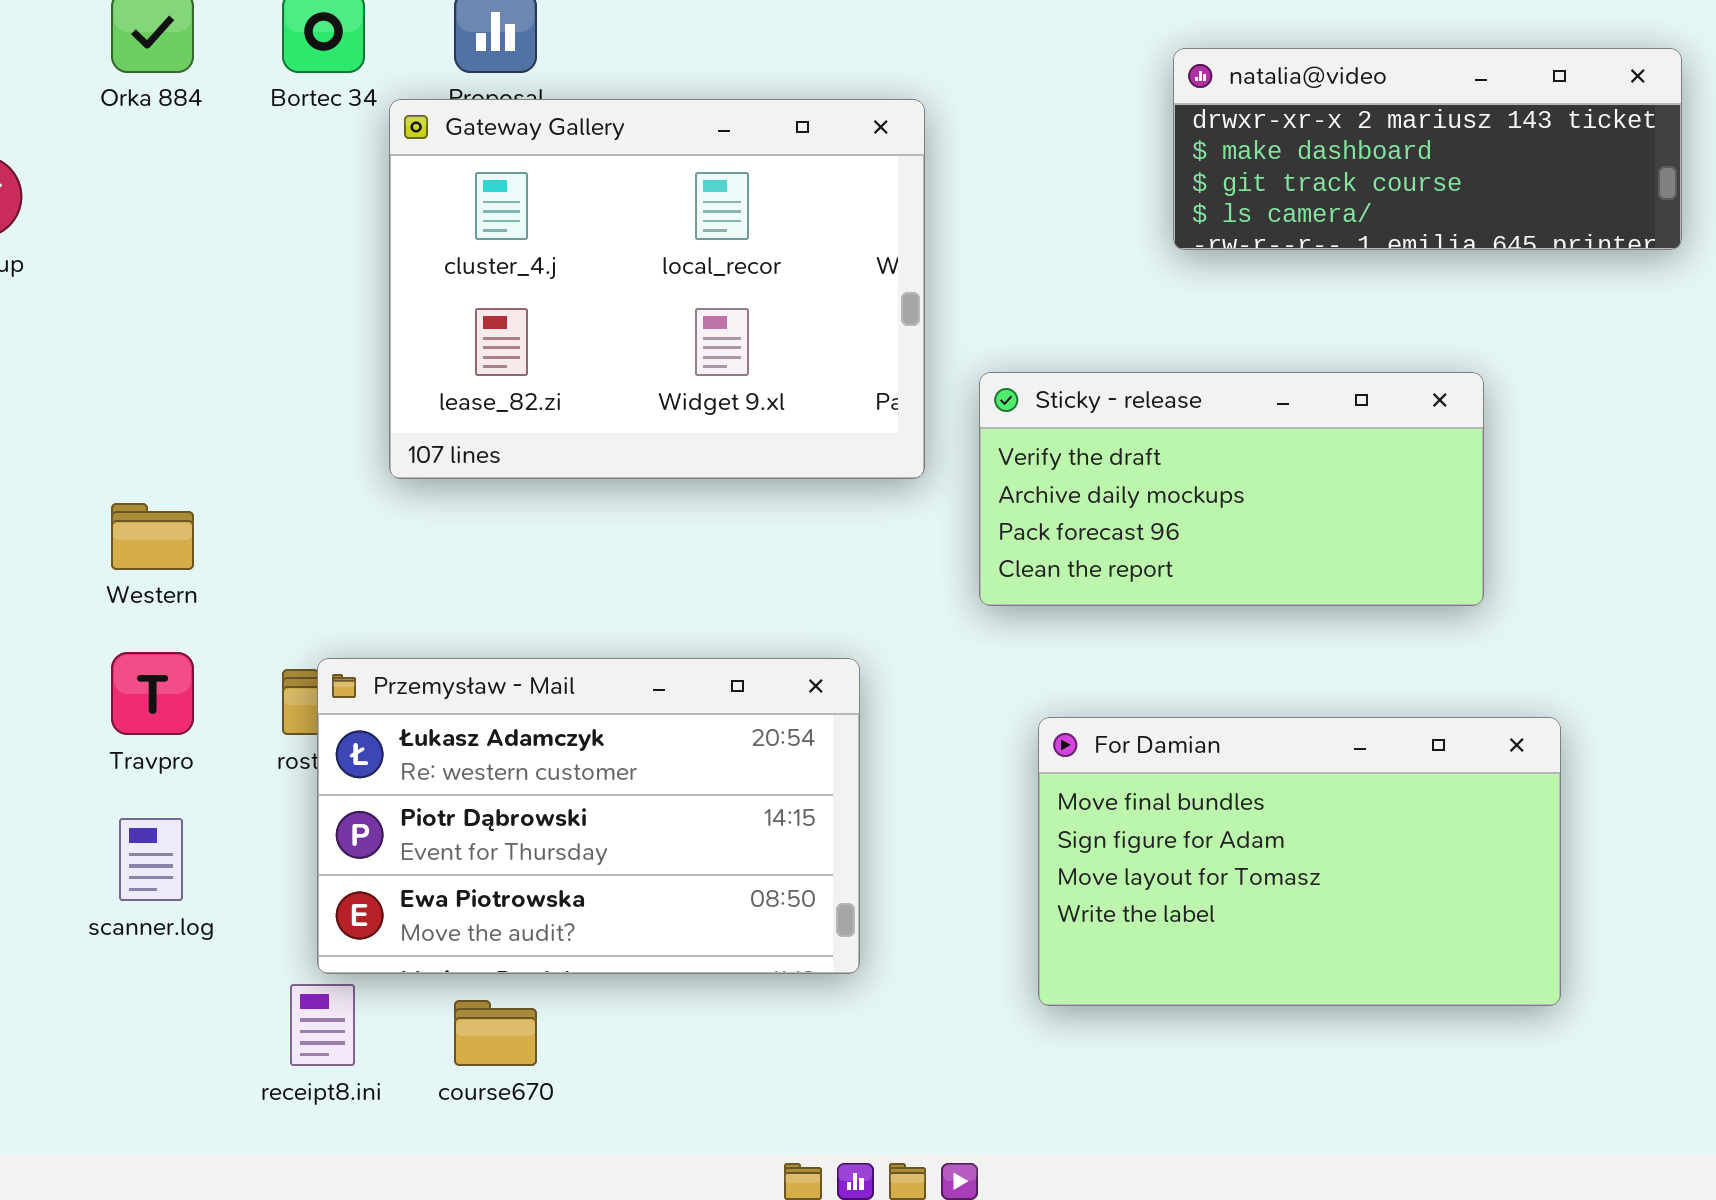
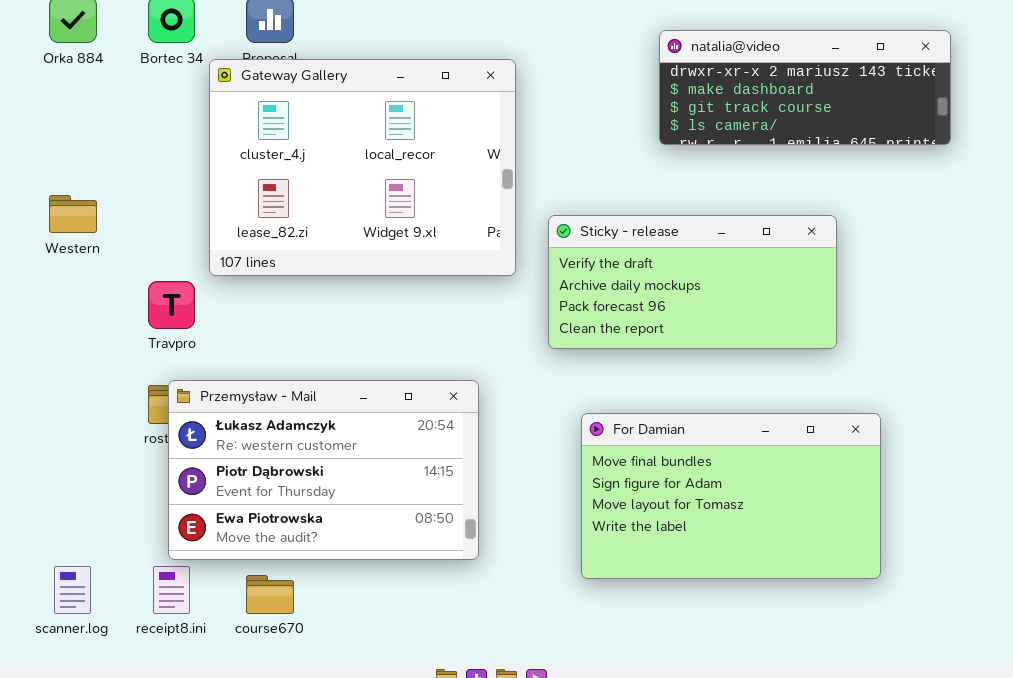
Western: [111,503,194,570] -> [49,195,97,233], moved
Travpro: [111,652,194,735] -> [148,281,195,329], moved
scanner.log: [119,818,183,901] -> [54,566,91,614], moved

